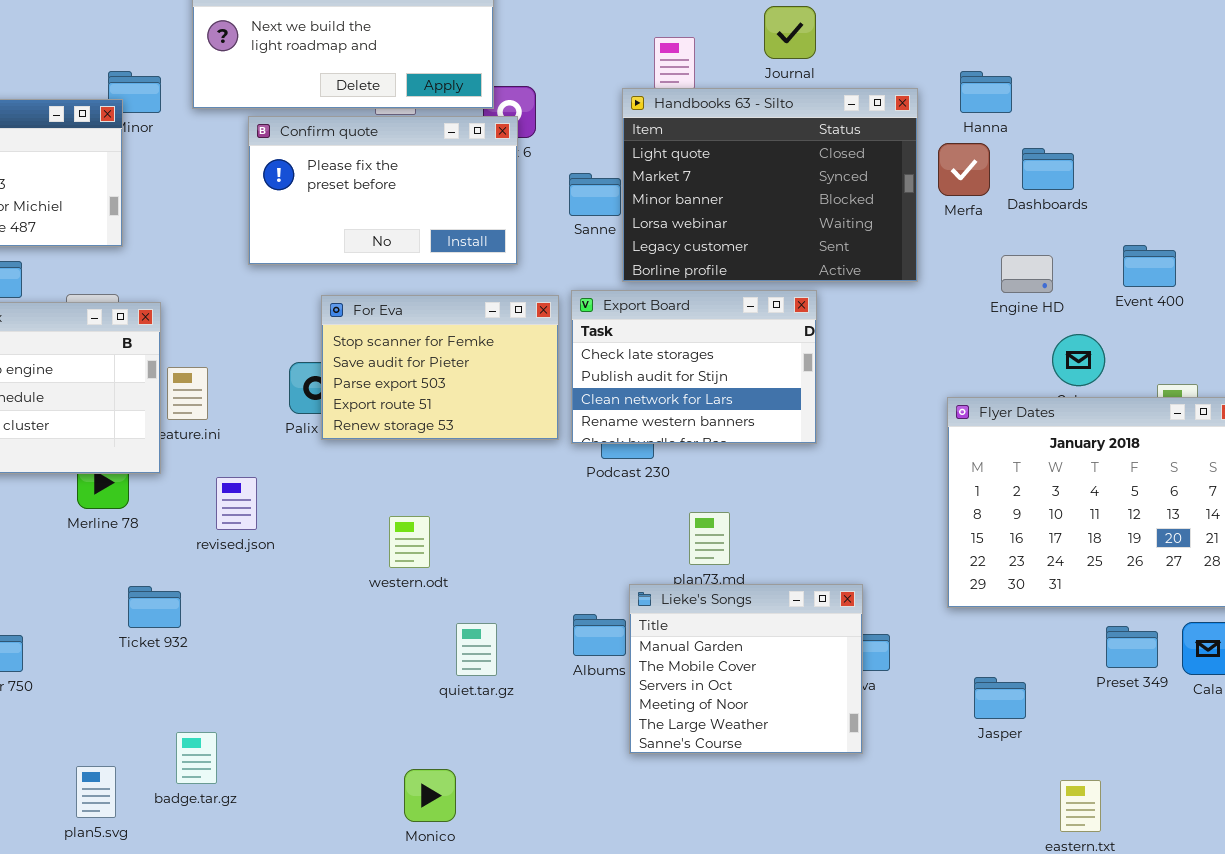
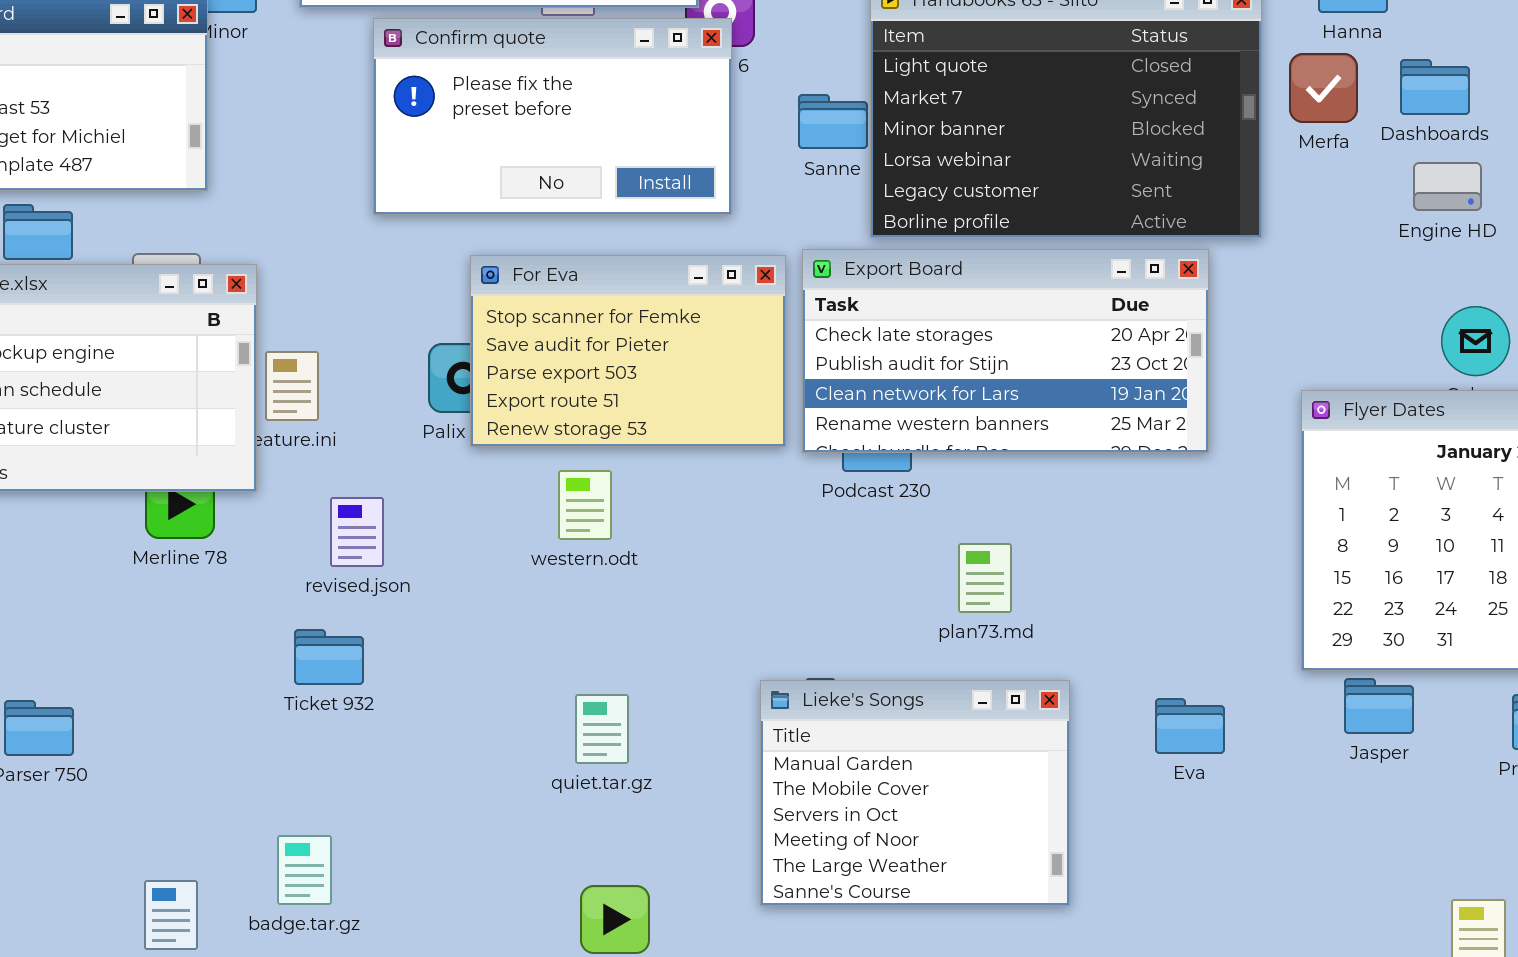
Engine HD: [1001,255,1053,293] -> [1413,162,1482,211], moved
Export Board: [571,290,817,444] -> [802,249,1209,453], resized
western.odt: [389,516,430,568] -> [558,470,612,540], moved
Lieke's Songs: [629,584,863,754] -> [760,680,1070,906], moved
Ticket 932: [128,586,181,628] -> [294,629,364,685], moved
quiet.tar.gz: [456,623,497,676] -> [575,694,629,764], moved
Jasper: [974,677,1026,719] -> [1344,678,1414,734], moved

